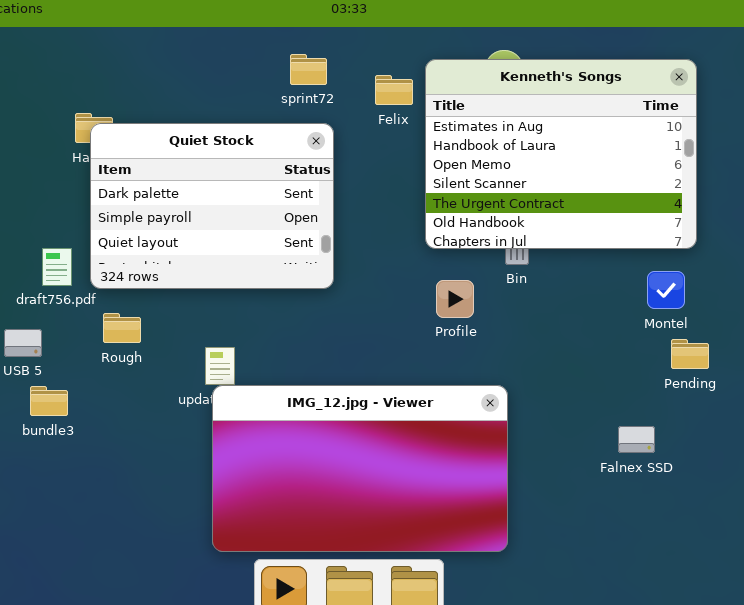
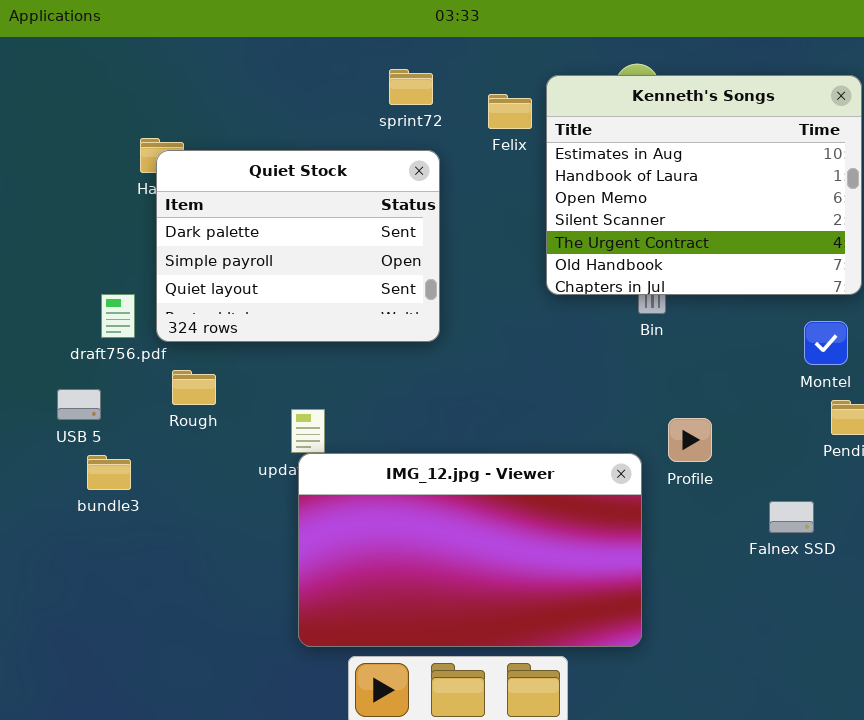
Profile: [436,280,474,318] -> [668,418,712,462], moved

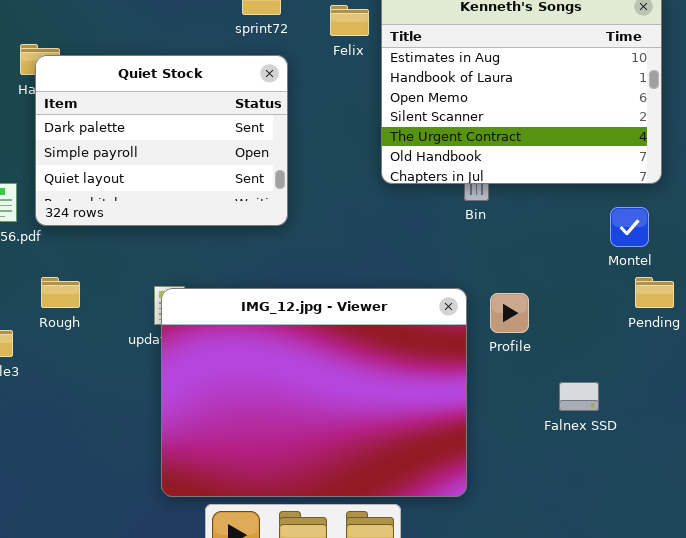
Rough: [172,370,216,405] -> [41,277,80,308], moved
IMG_12.jpg - Viewer: [298,453,642,647] -> [161,288,467,497], resized
Falnex SSD: [769,501,814,533] -> [559,382,599,411], moved

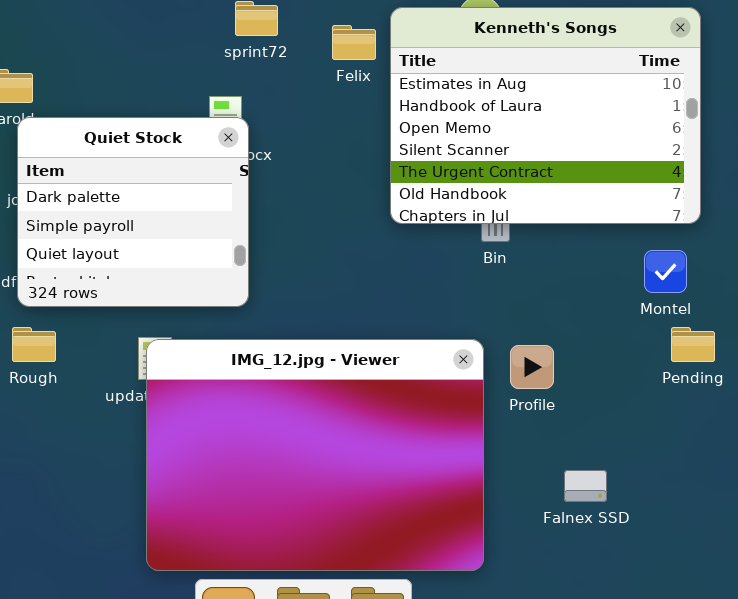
Quiet Stock: [35,55,288,226] -> [17,117,249,307], moved, resized
Falnex SSD: [559,382,599,411] -> [564,470,607,502], moved

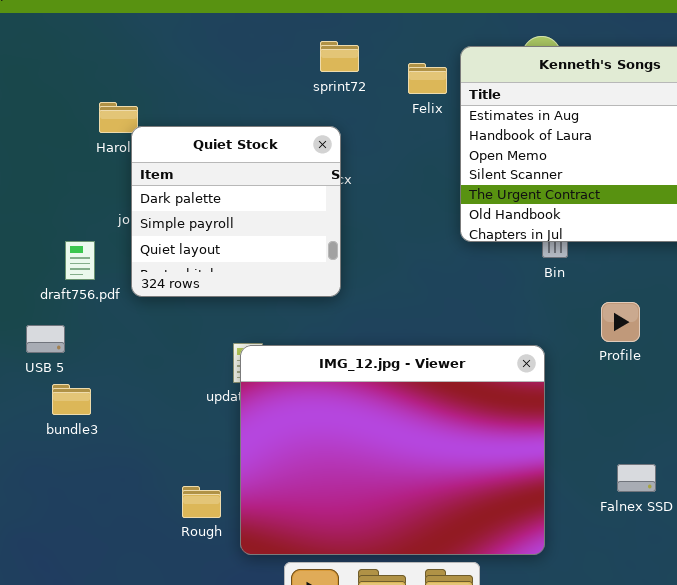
Quiet Stock: [17,117,249,307] -> [131,126,341,297], moved
Rough: [12,327,56,362] -> [182,486,221,518], moved
Profile: [510,345,554,389] -> [601,302,640,342], moved

